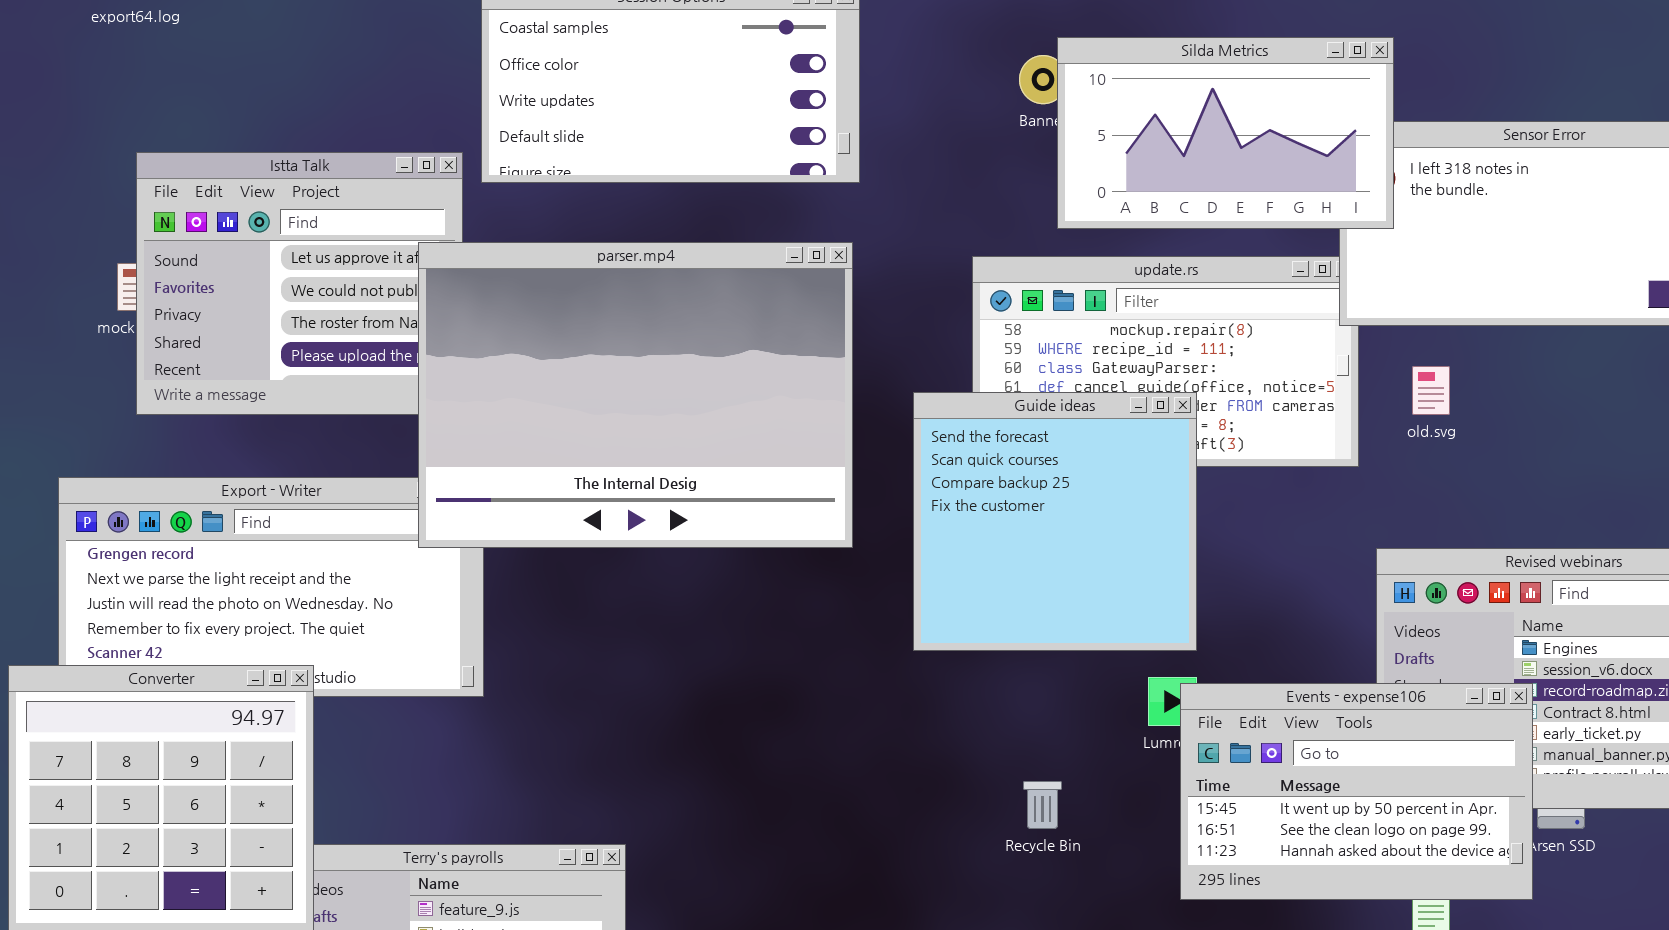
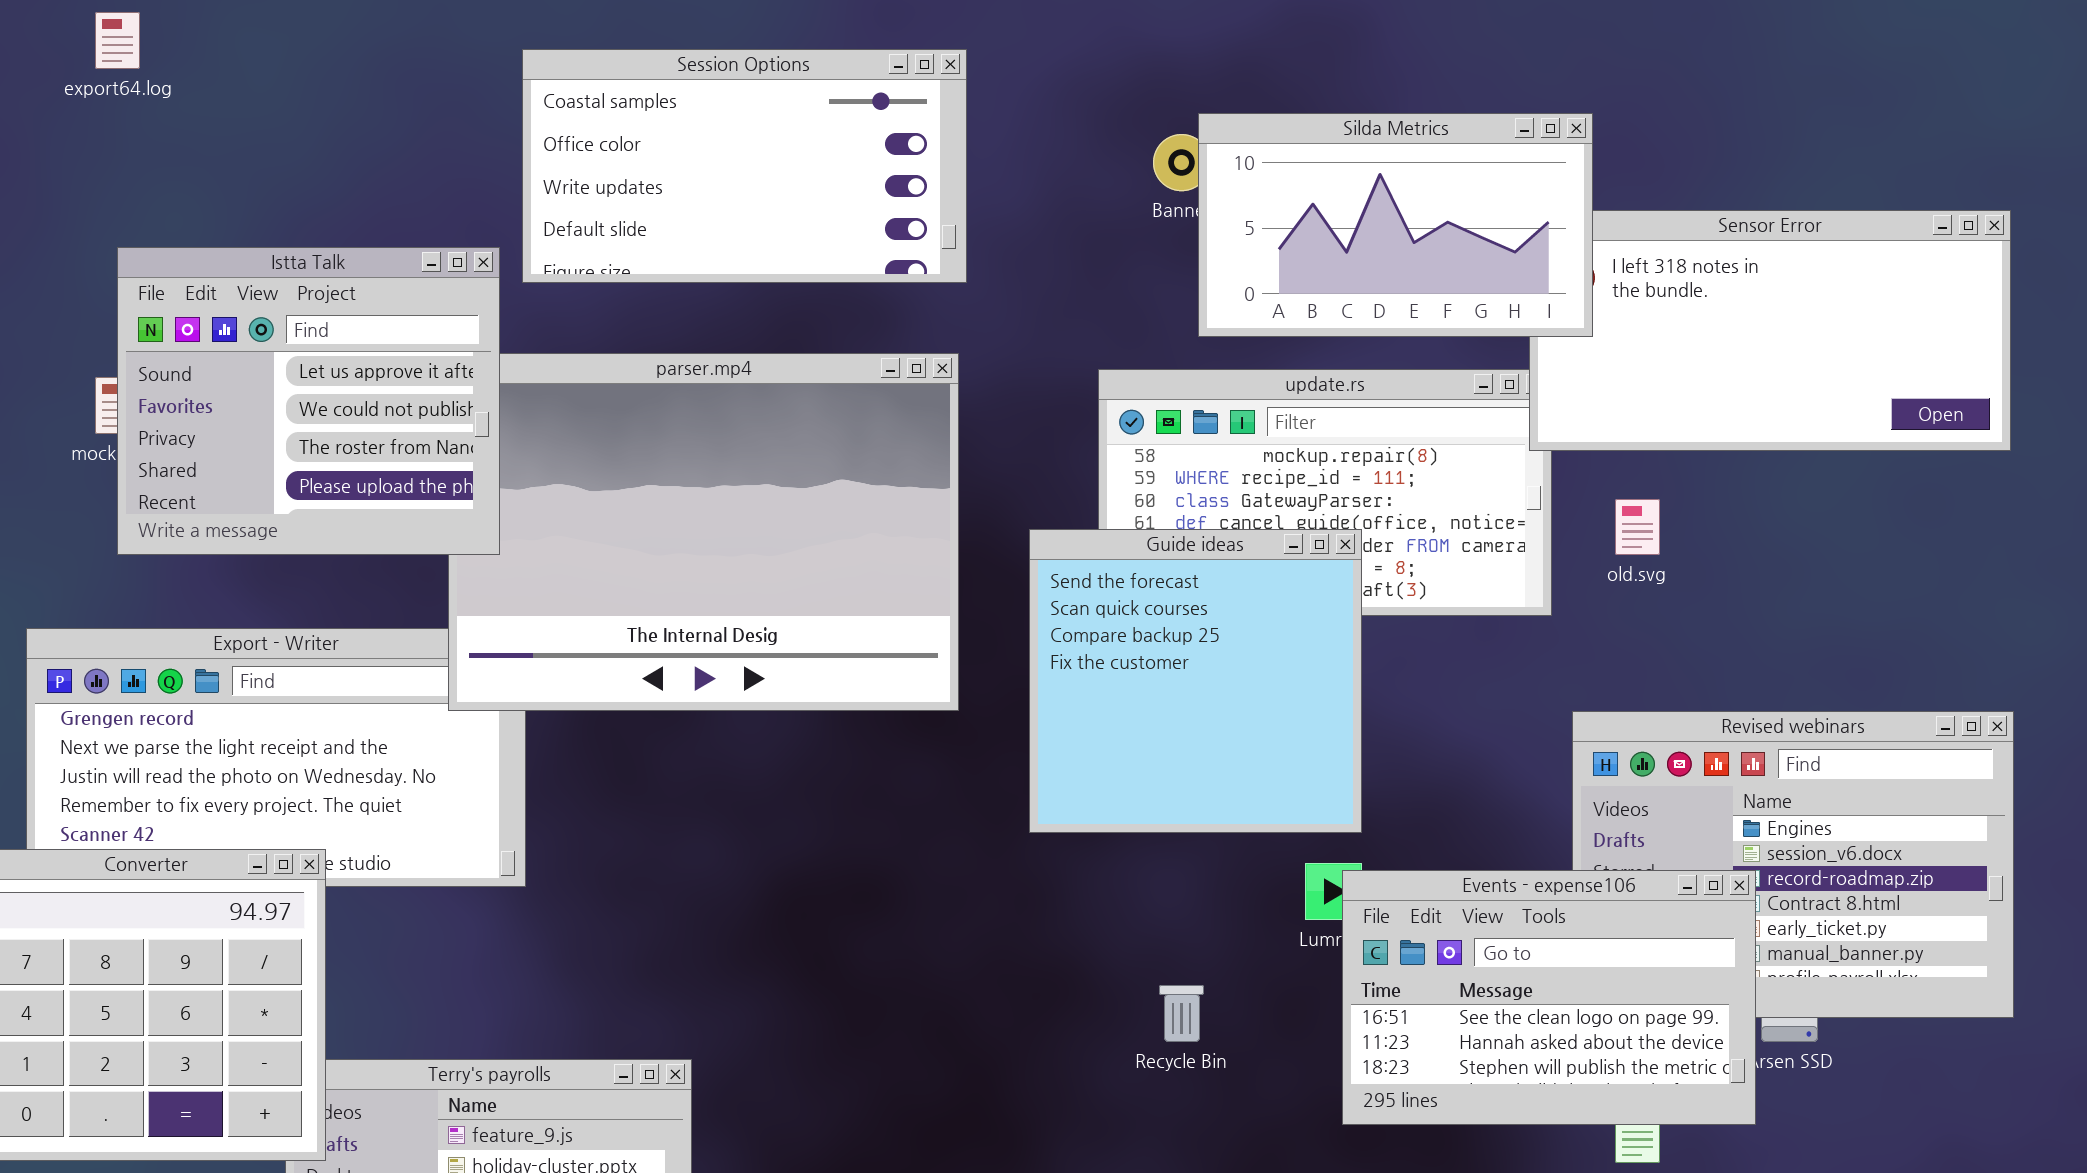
Istta Talk: [136,152,463,415] -> [117,247,500,555], raised
Events - expense106: [1180,683,1533,900] -> [1342,870,1756,1125], scrolled down 1 row

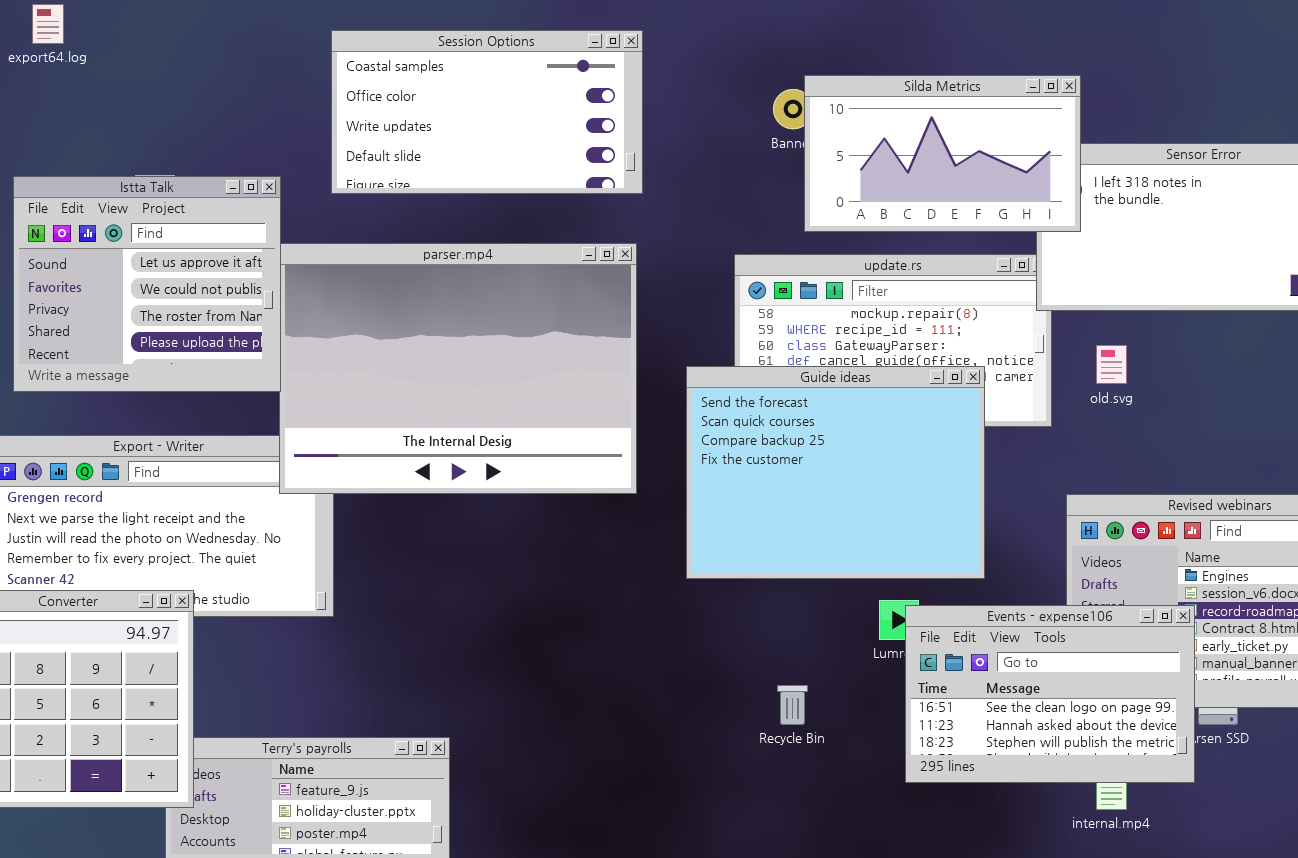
Istta Talk: [117,247,500,555] -> [13,176,281,392], moved
Guide ideas: [1029,529,1362,833] -> [686,366,985,579], resized

